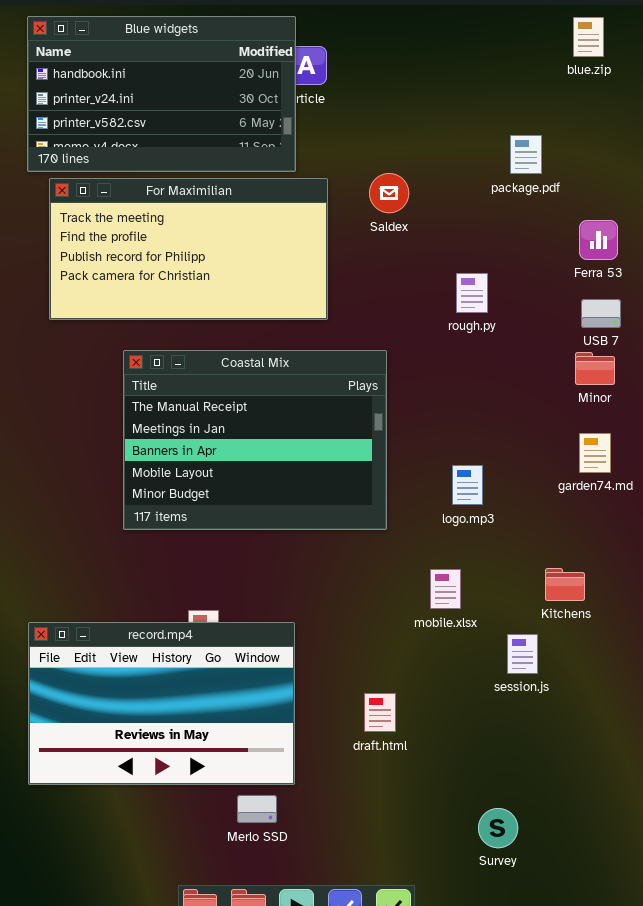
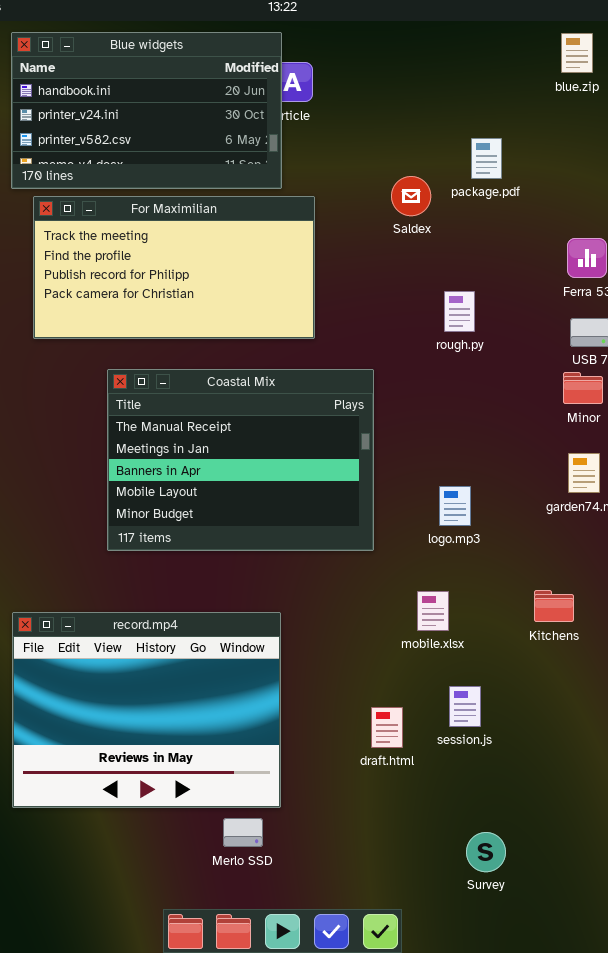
package.pdf: [510,135,542,174] -> [471,138,502,179], moved
Saldex: [369,173,409,213] -> [391,176,431,216], moved
record.mp4: [28,622,295,785] -> [12,612,281,808], resized
session.js: [507,634,538,674] -> [449,686,481,727], moved
draft.html: [364,693,396,732] -> [371,707,403,748], moved

